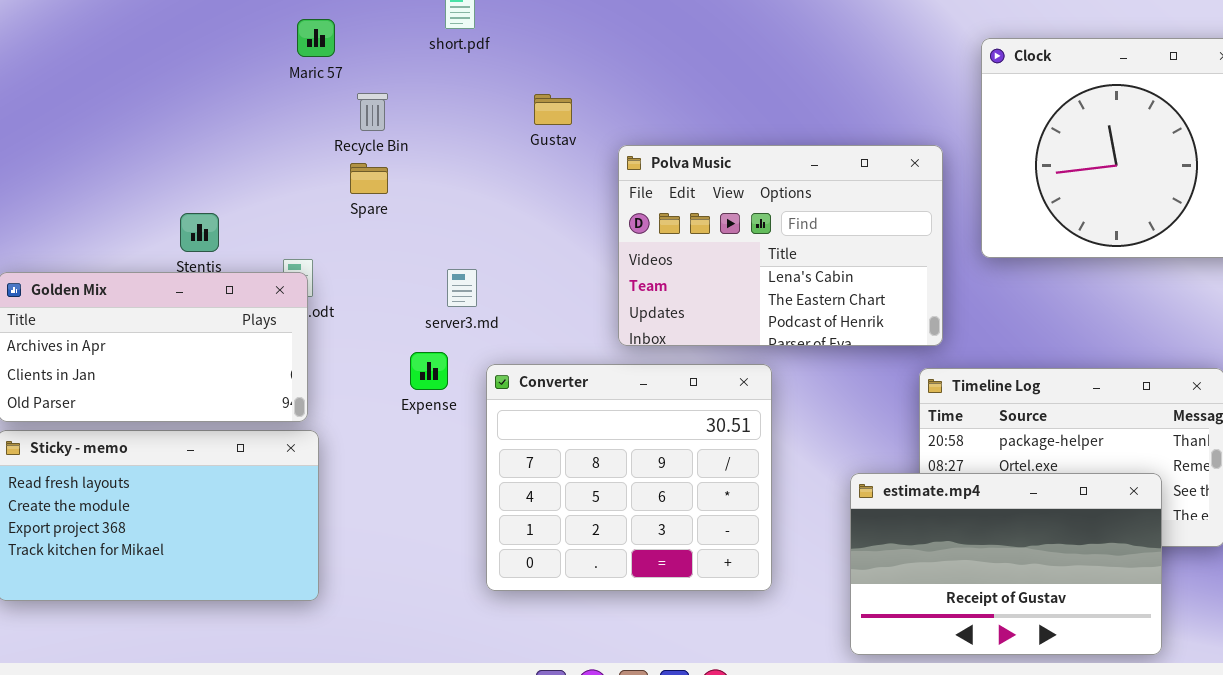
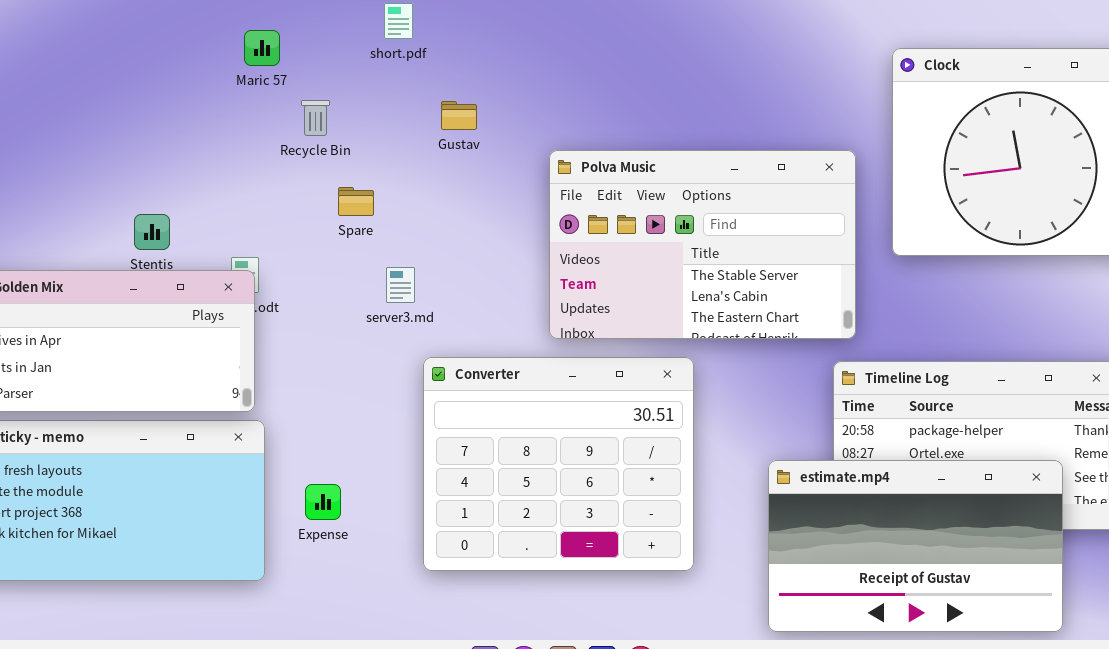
Gustav: [534,94,572,125] -> [441,101,477,130], moved
Polva Music: [618,145,943,346] -> [549,150,856,339], scrolled up 1 row
Spare: [350,163,388,194] -> [338,187,374,216], moved
Expense: [410,352,448,390] -> [305,484,341,520], moved

